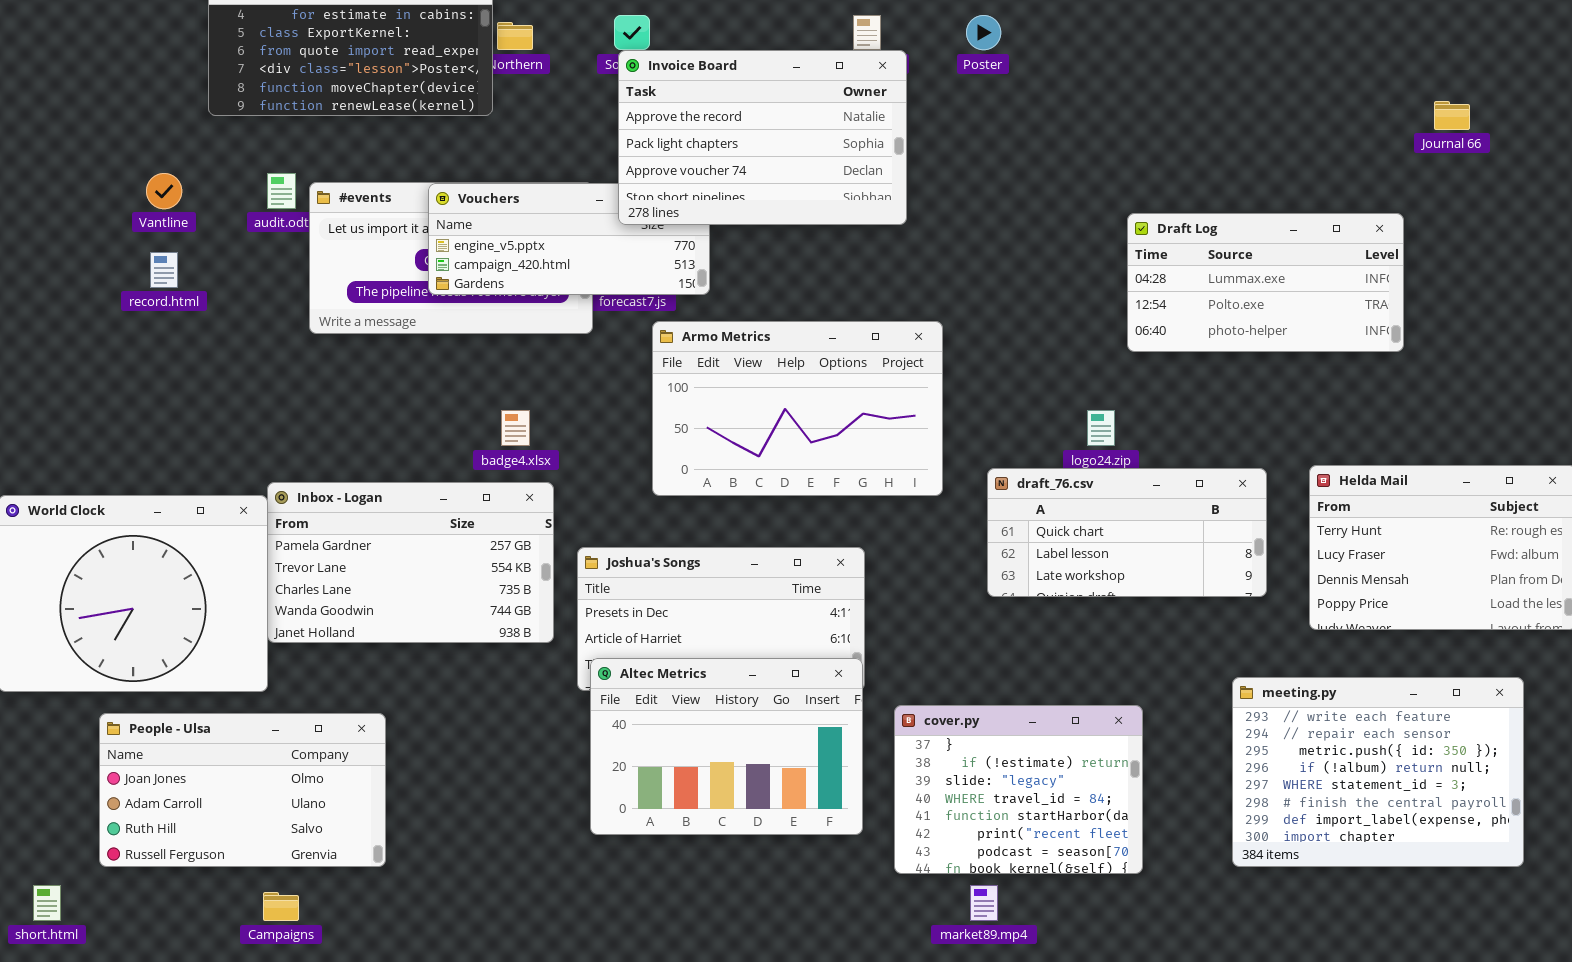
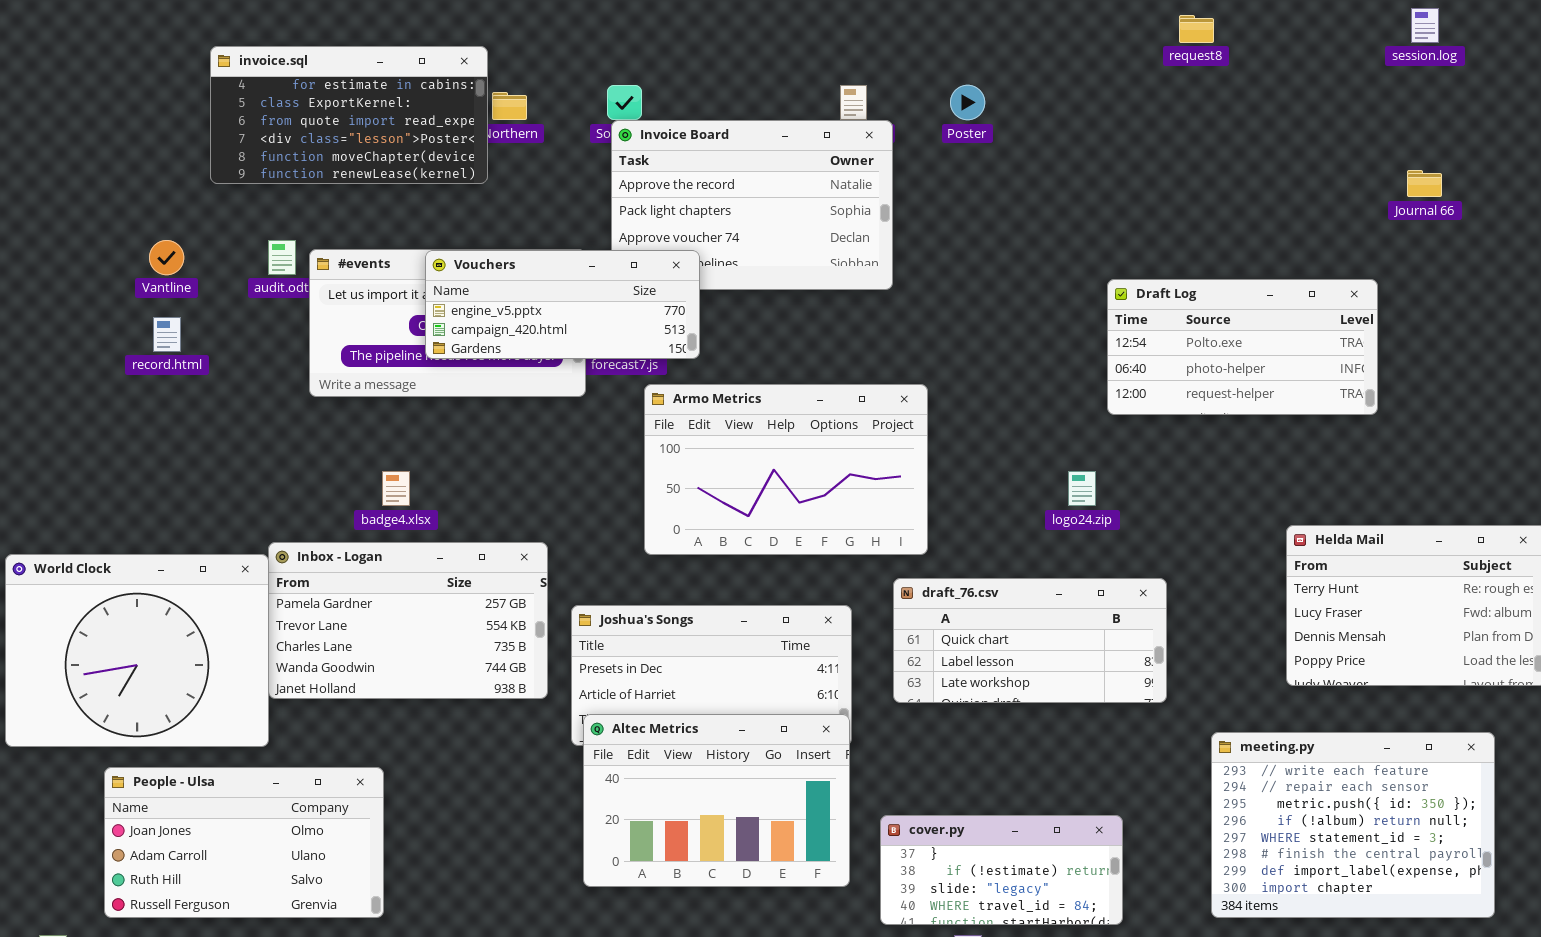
Vouchers: [428,183,710,295] -> [425,250,700,359], raised
Draft Log: [1127,213,1404,352] -> [1107,279,1378,415], scrolled down 1 row
badge4.xlsx: [501,410,530,446] -> [382,471,410,506], moved
draft_76.csv: [987,468,1267,597] -> [893,578,1167,703], moved
cover.py: [894,705,1143,874] -> [880,815,1123,925], resized

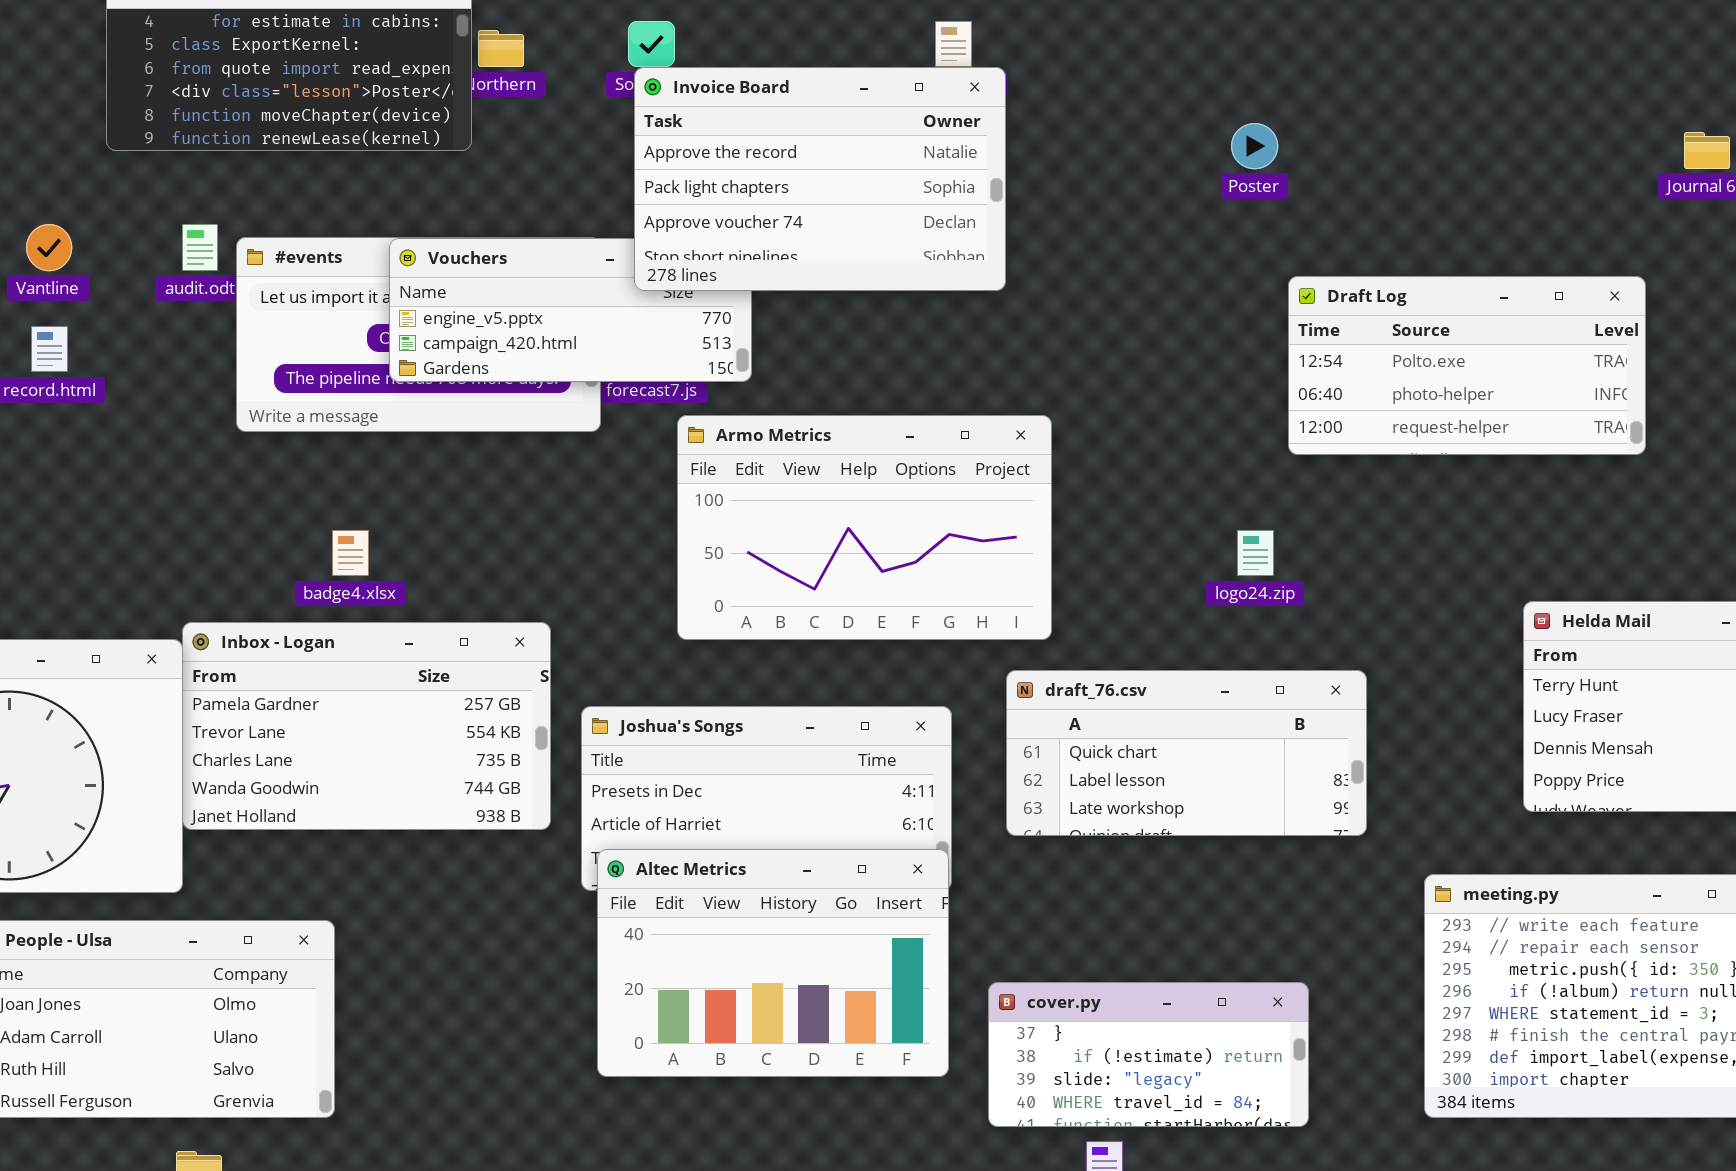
Poster: [950,85,985,120] -> [1231,123,1278,169], moved
Invoice Board: [611,120,893,290] -> [634,67,1006,291], raised

